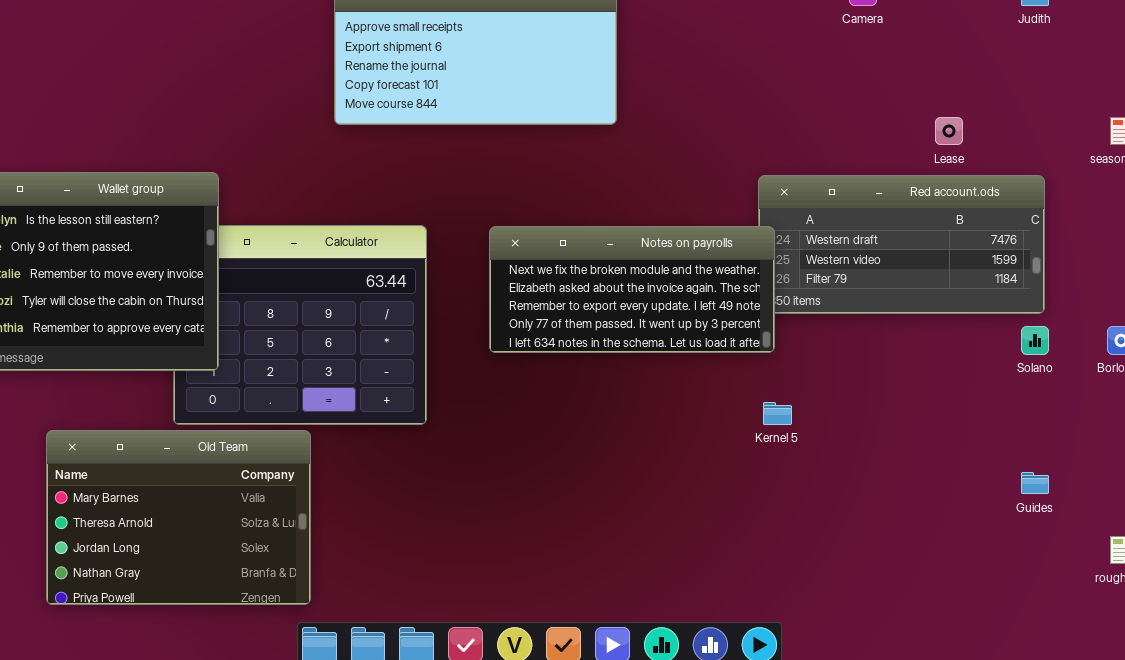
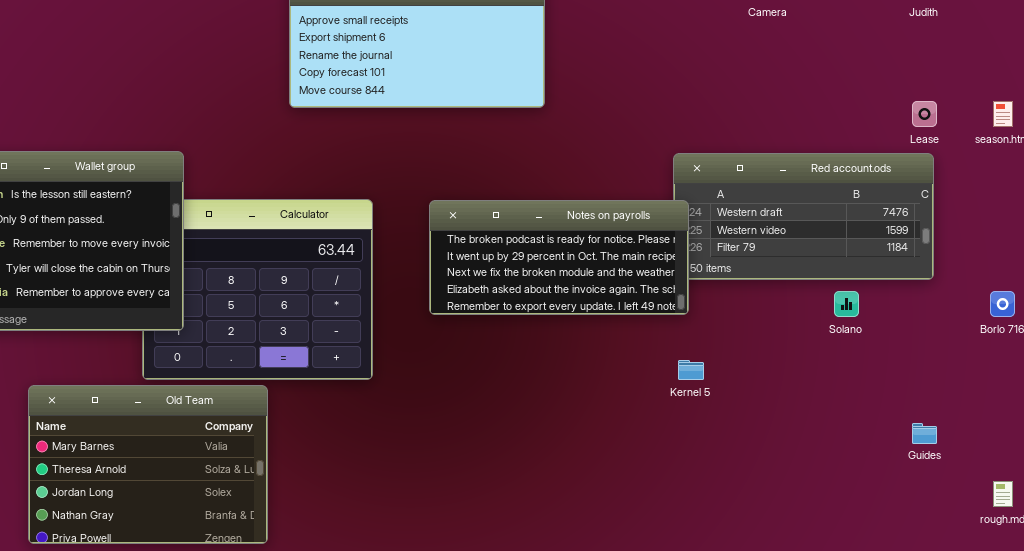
Lease: [935,117,963,145] -> [912,101,937,127], moved
Notes on payrolls: [489,226,775,353] -> [429,200,689,315], scrolled up 2 rows
Solano: [1021,326,1049,355] -> [834,291,859,317], moved

